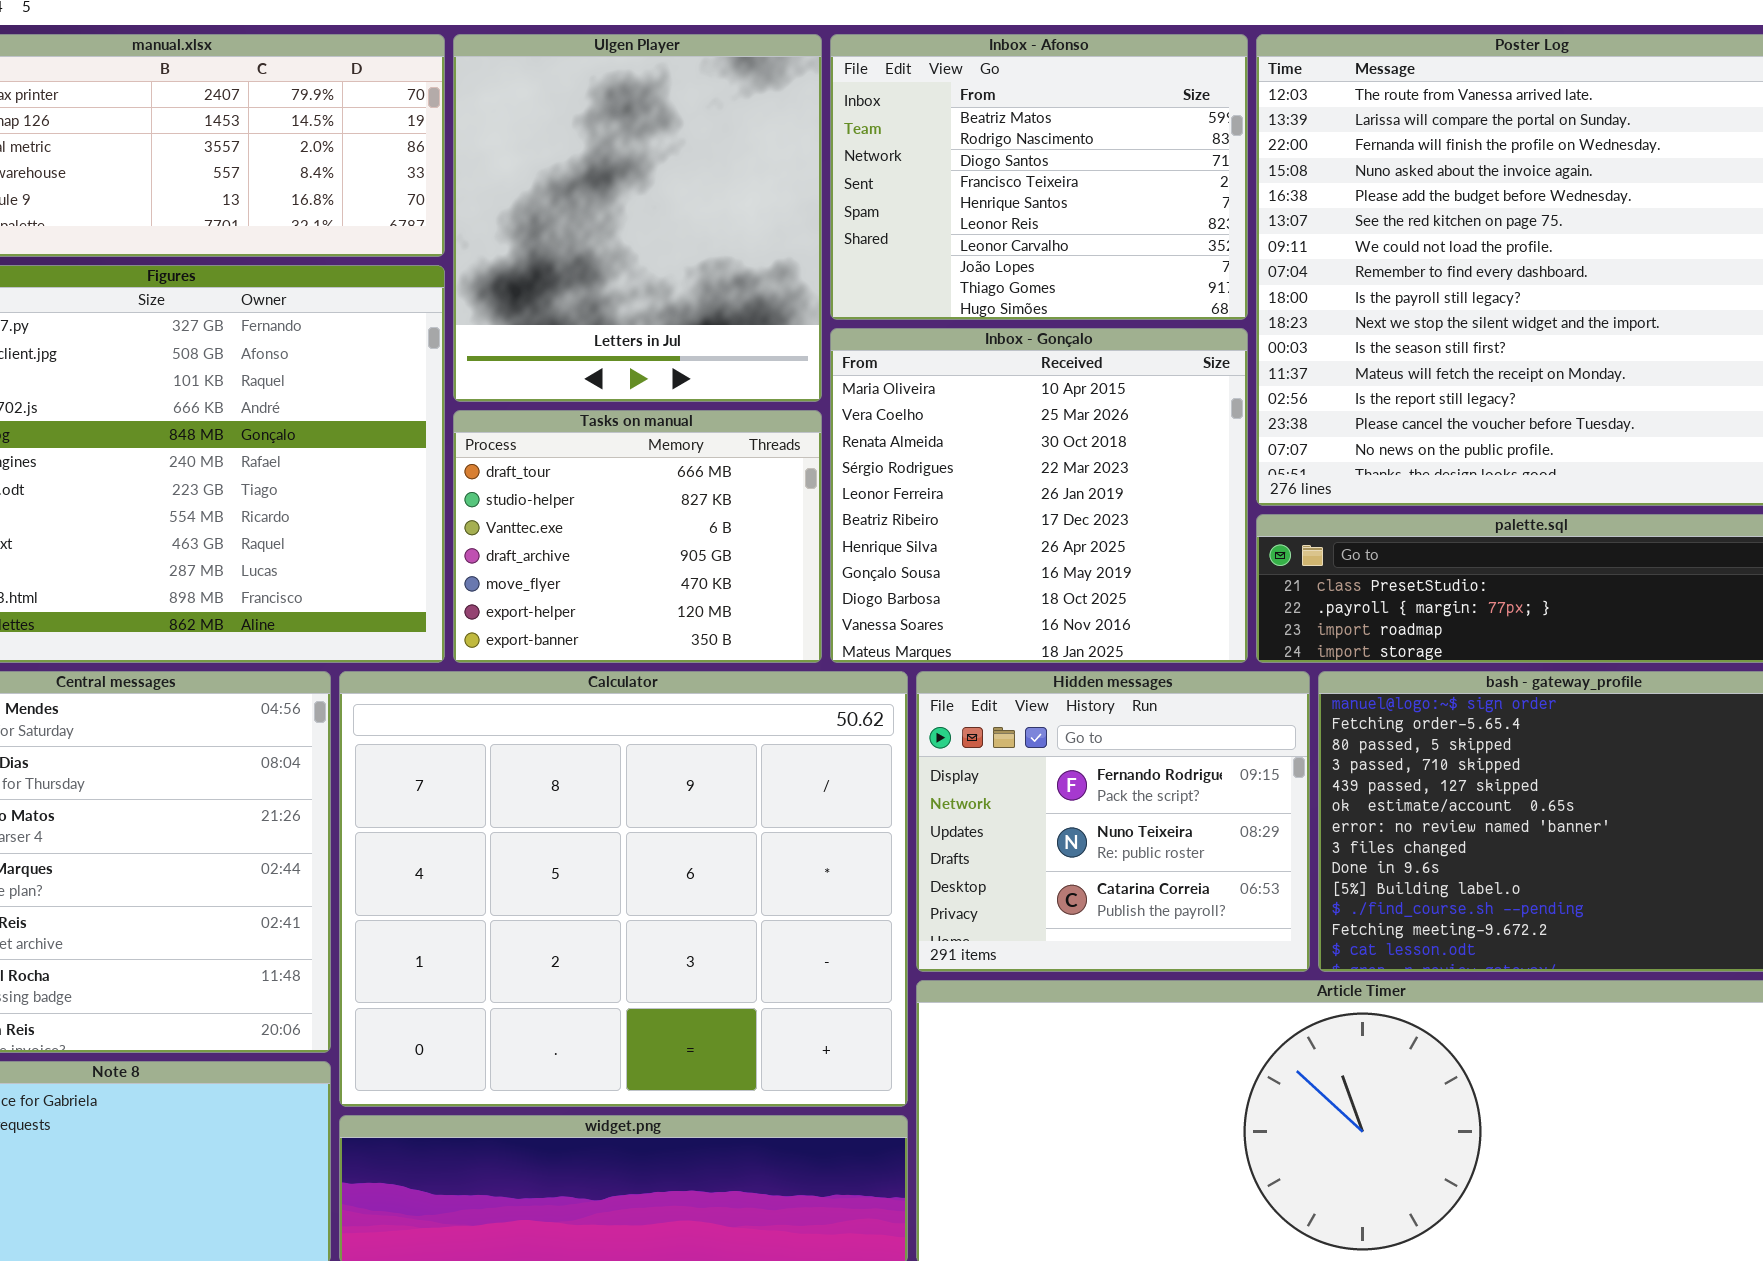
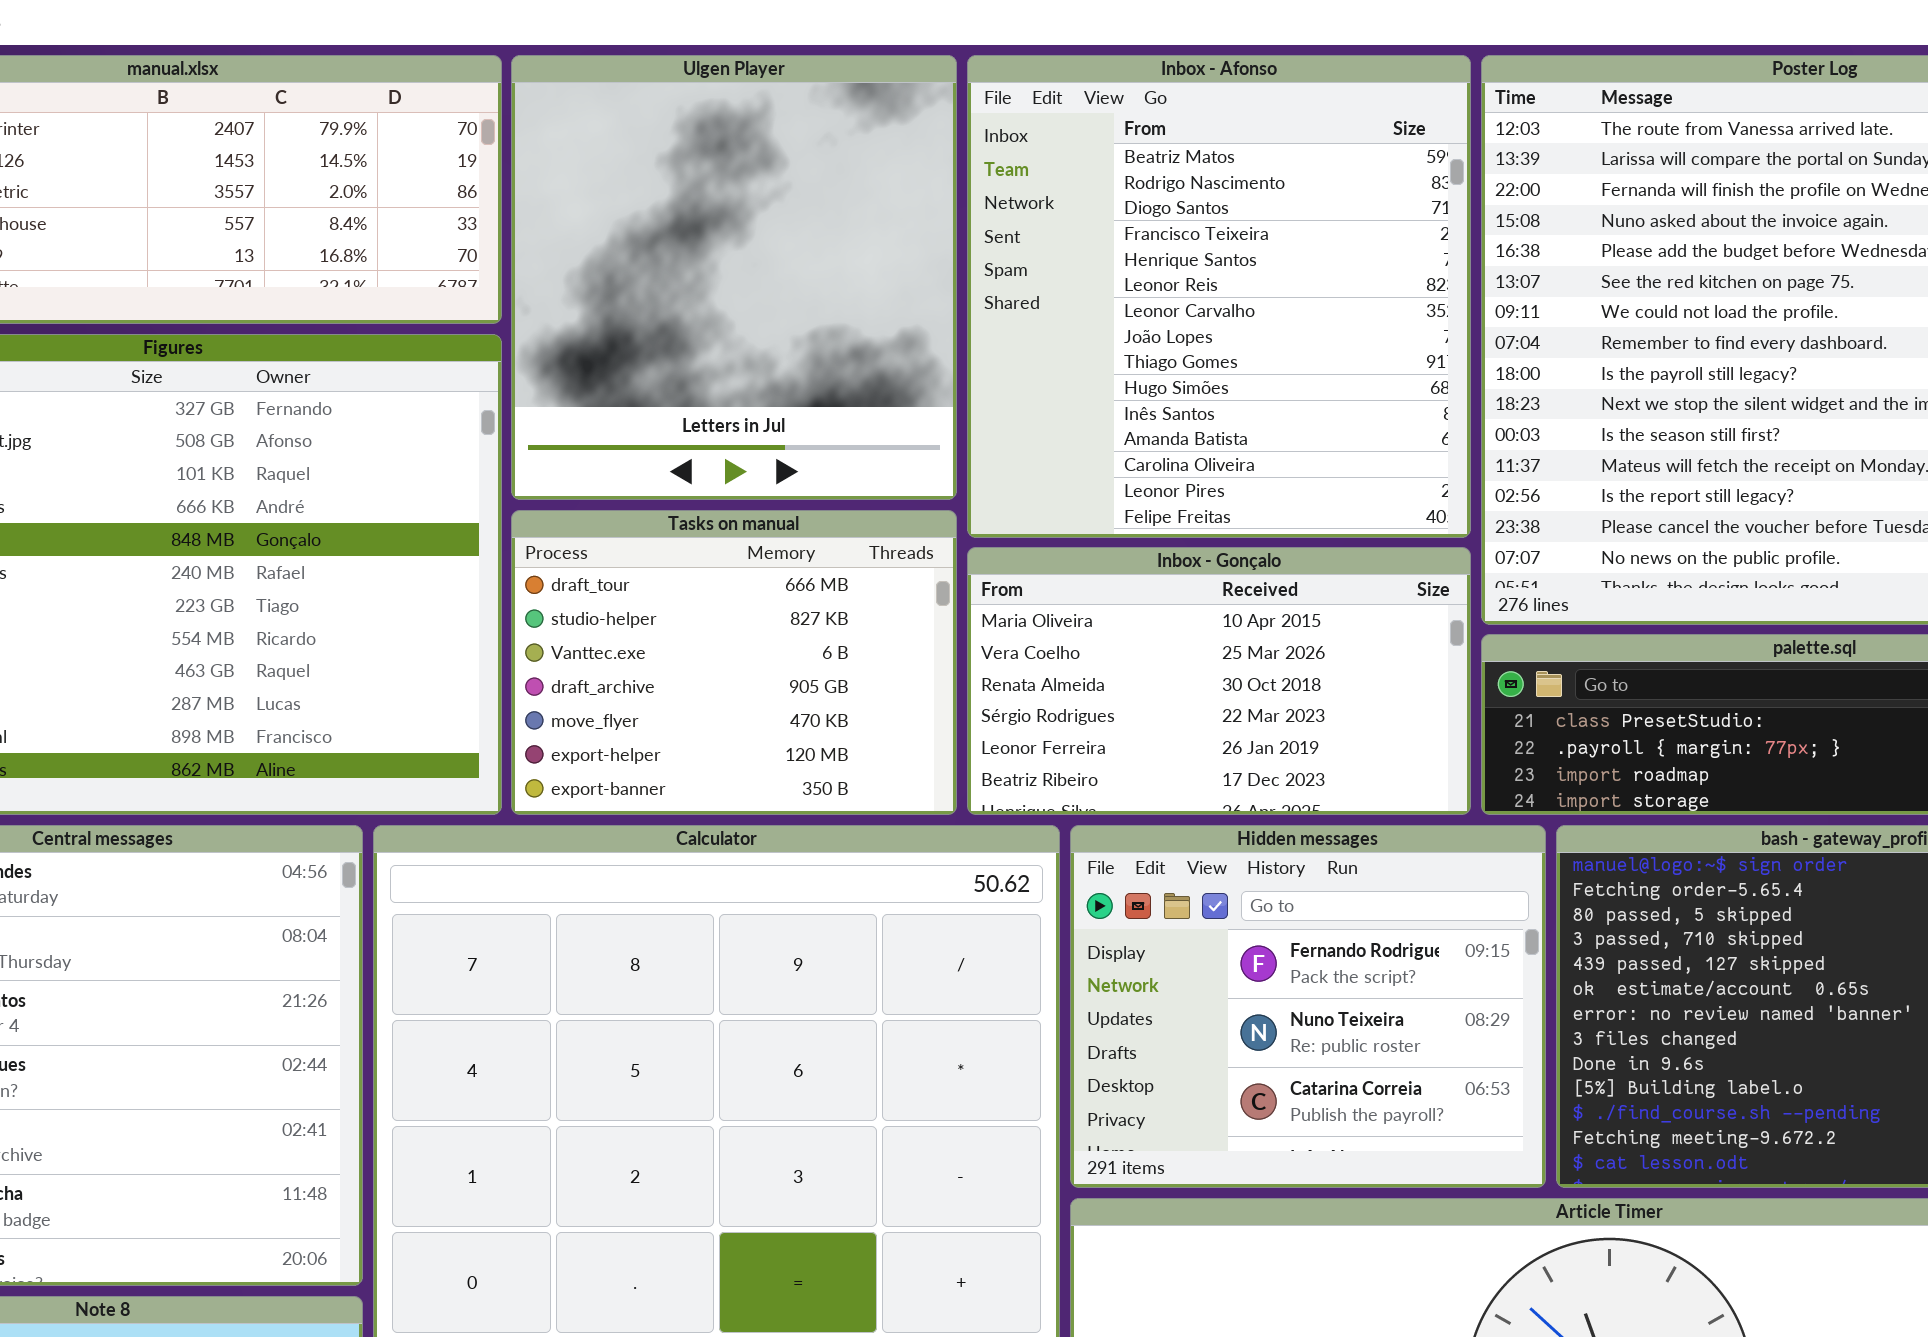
Inbox - Afonso: [830,34,1248,320] -> [967,55,1471,538], resized
Inbox - Gonçalo: [830,328,1248,663] -> [967,547,1471,815], resized

